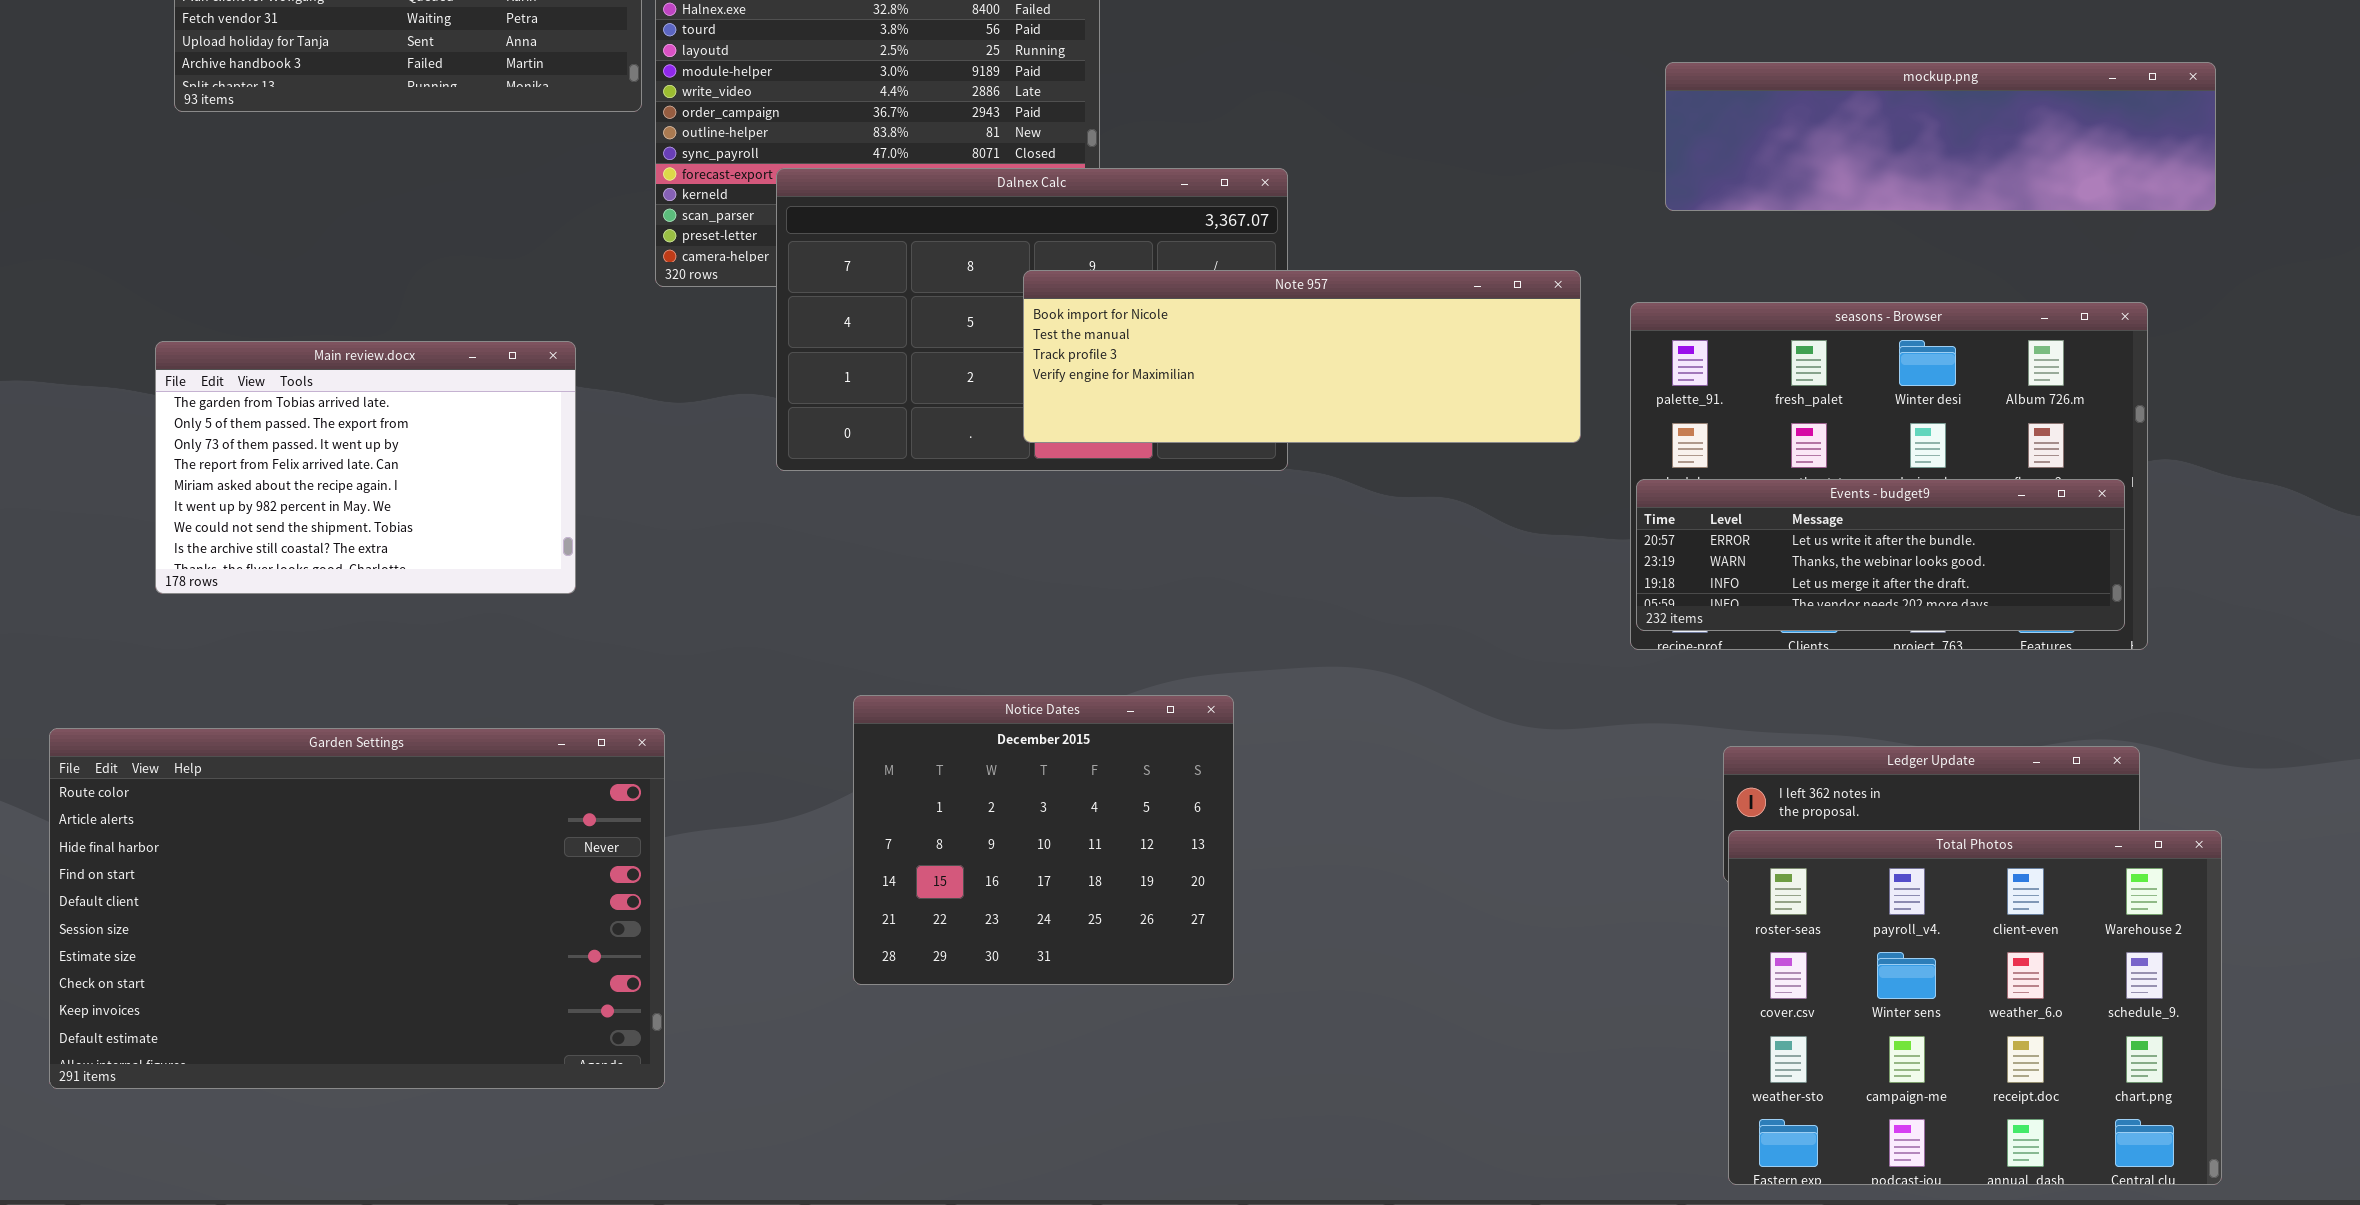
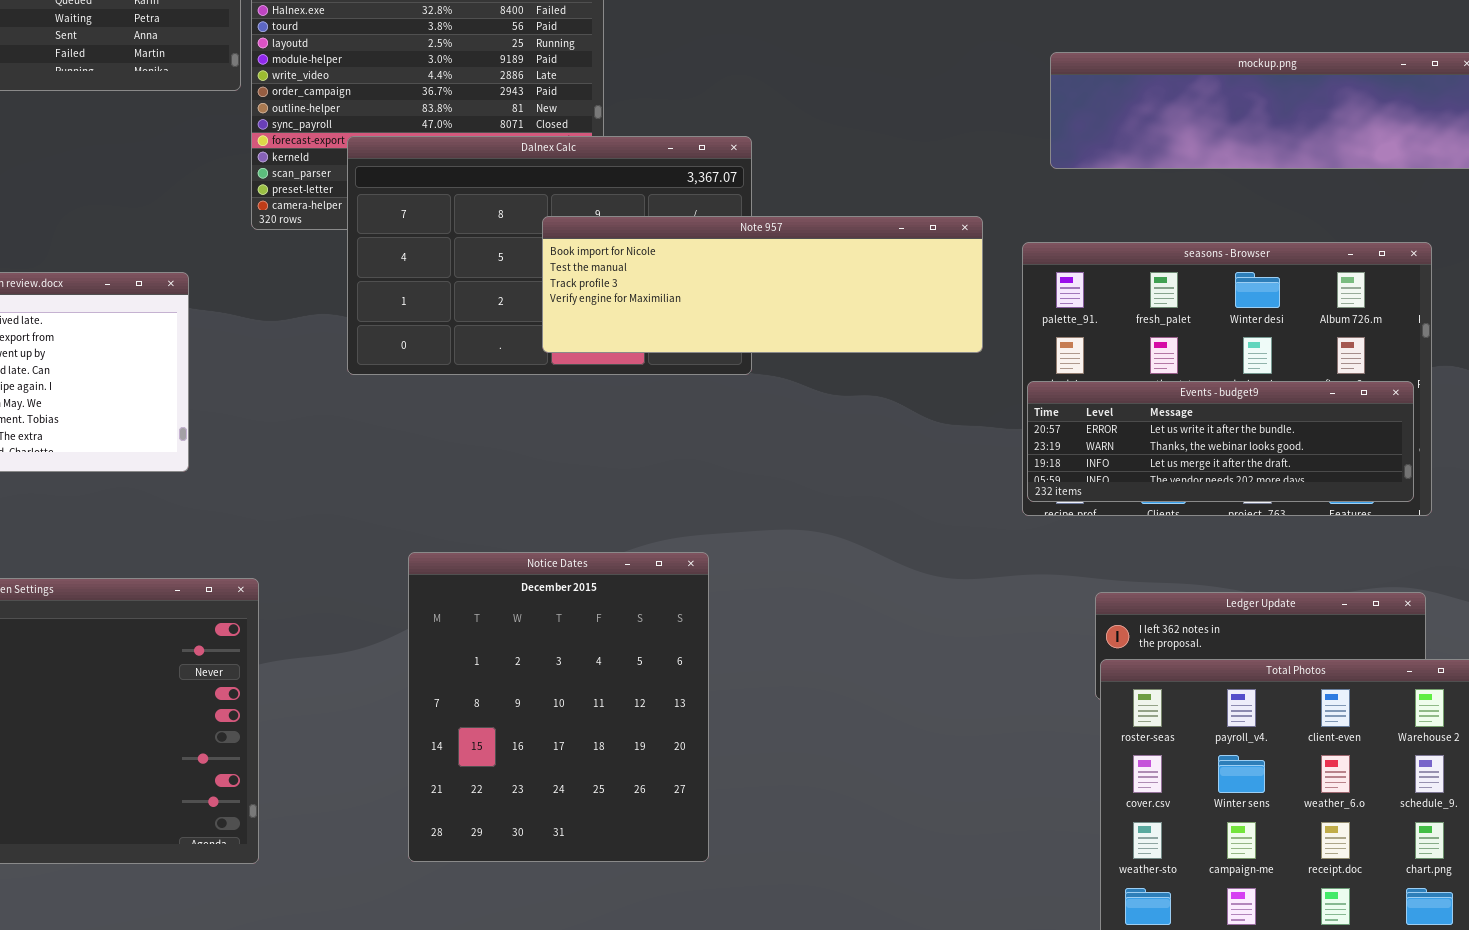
Notice Dates: [853,695,1234,985] -> [408,552,709,862], resized

